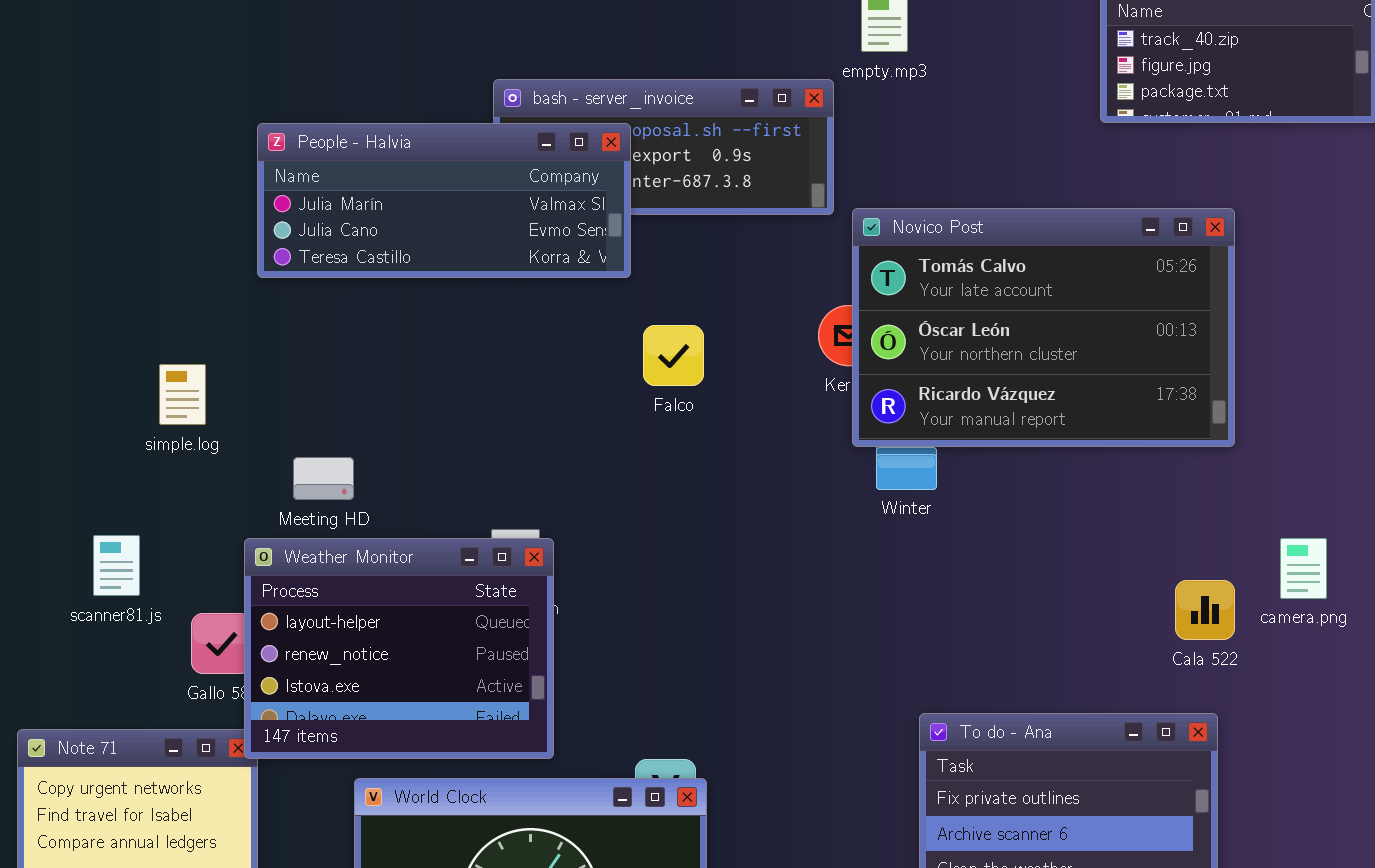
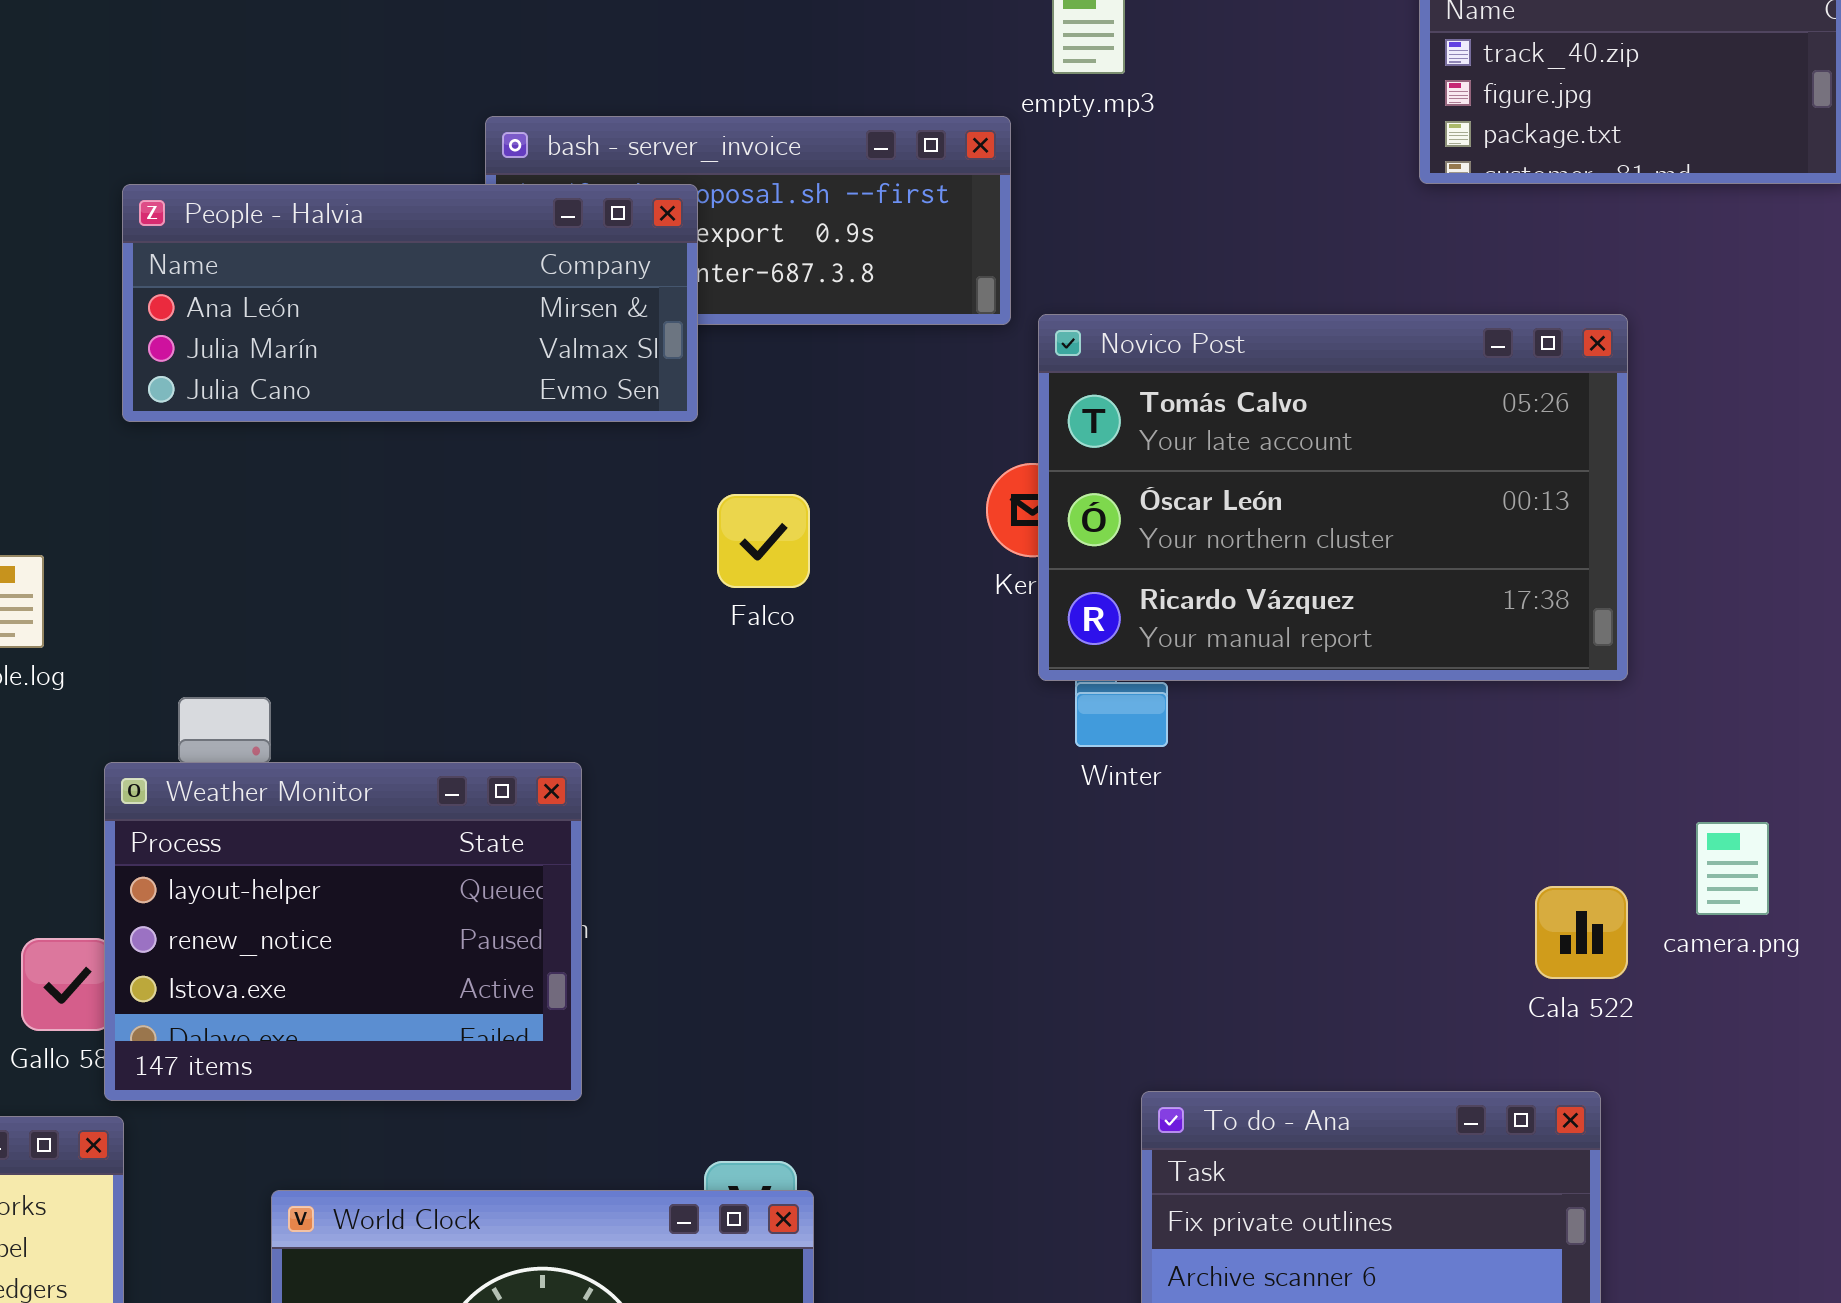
People - Halvia: [257,123,631,278] -> [122,184,698,422], scrolled up 1 row
Weather Monitor: [244,538,554,759] -> [104,762,582,1101], moved

